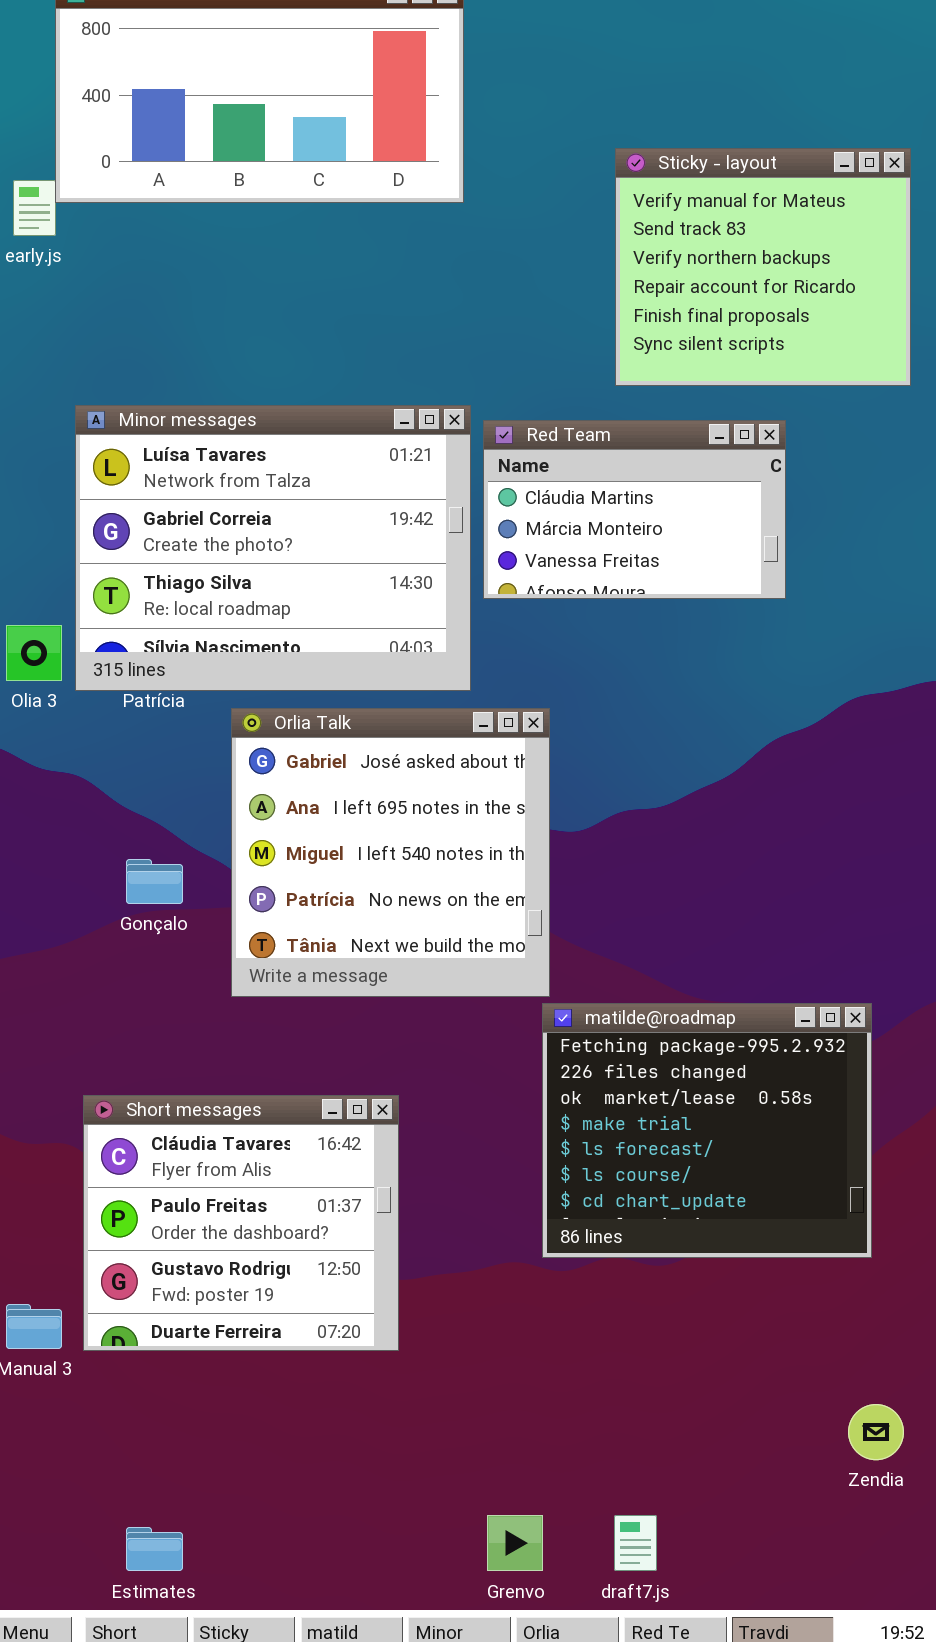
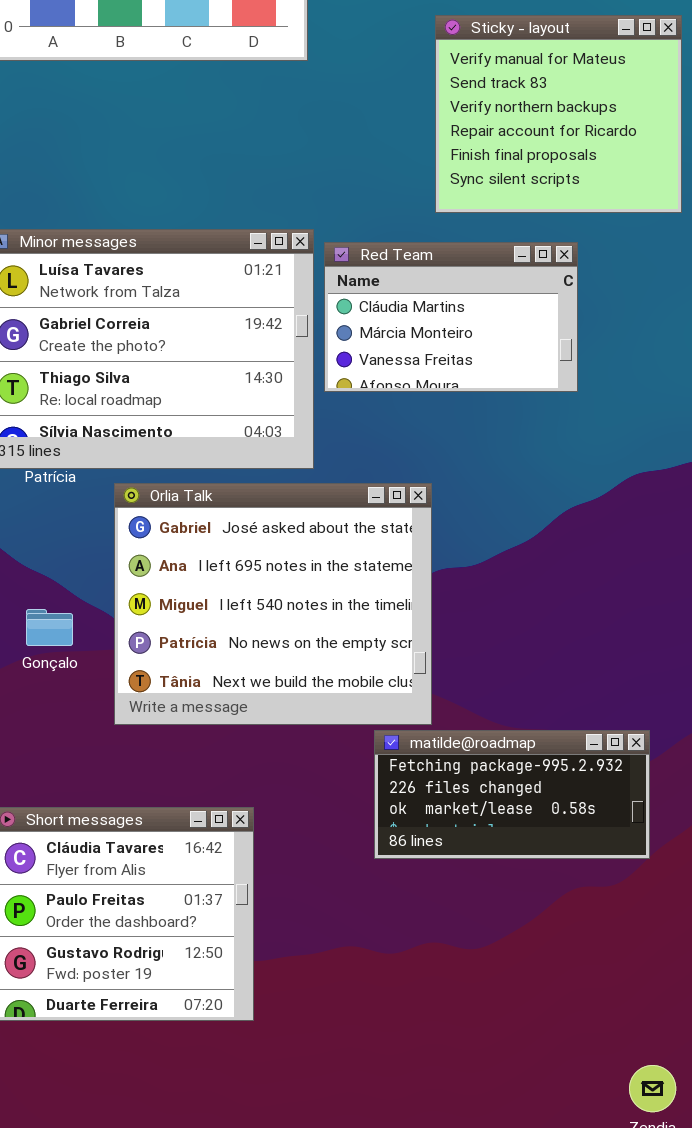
Orlia Talk: [231,708,550,997] -> [114,483,432,725], resized
matilde@roadmap: [542,1003,872,1258] -> [374,730,650,859], resized

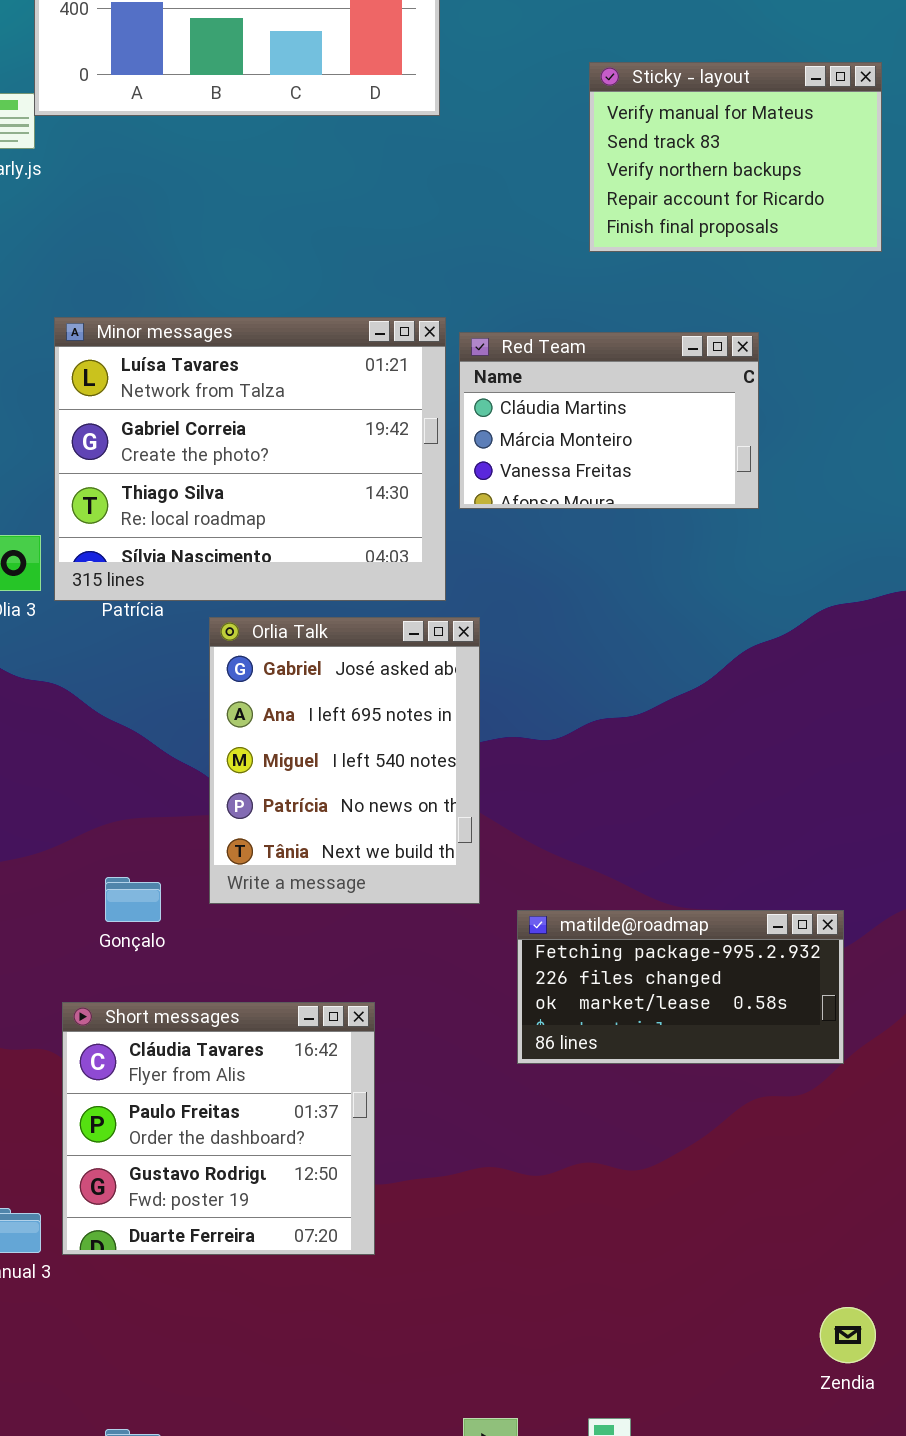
Sticky - layout: [435,15,682,213] -> [589,62,882,252], resized
Orlia Talk: [114,483,432,725] -> [209,617,480,904], resized
Gonçalo: [26,609,73,646] -> [105,877,161,922], moved

